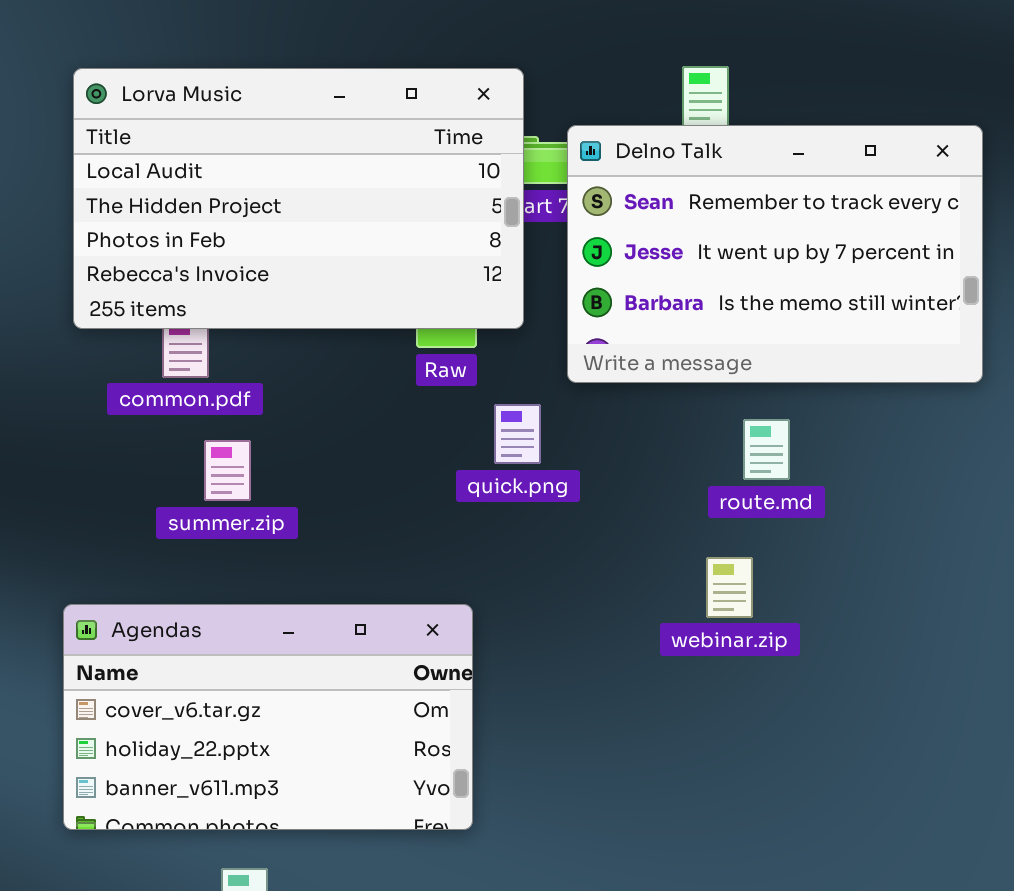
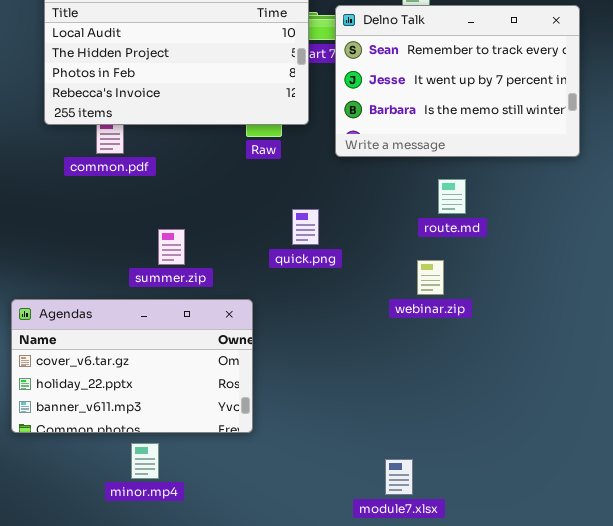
quick.png: [494,404,541,464] -> [292,209,319,245], moved
summer.zip: [204,440,251,501] -> [158,229,185,265], moved
Agendas: [63,604,473,830] -> [11,299,253,433], moved

